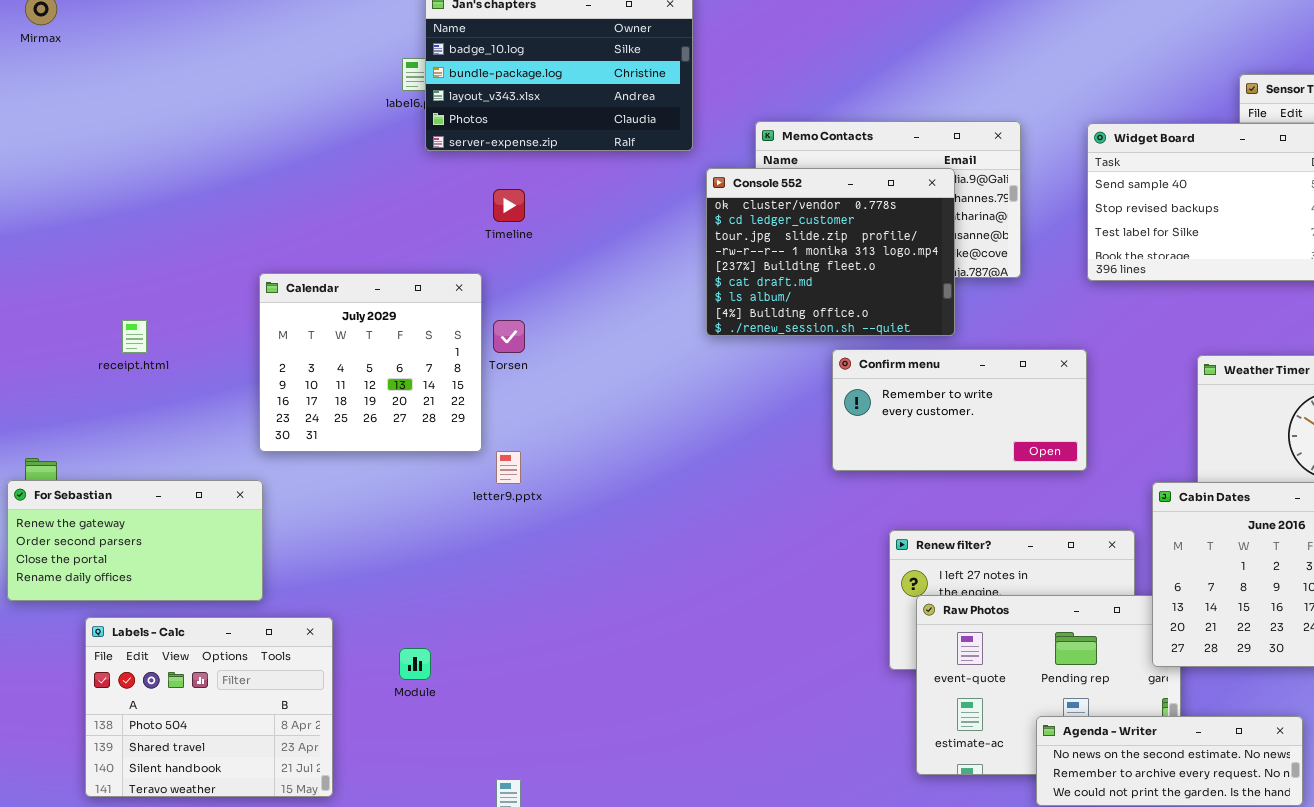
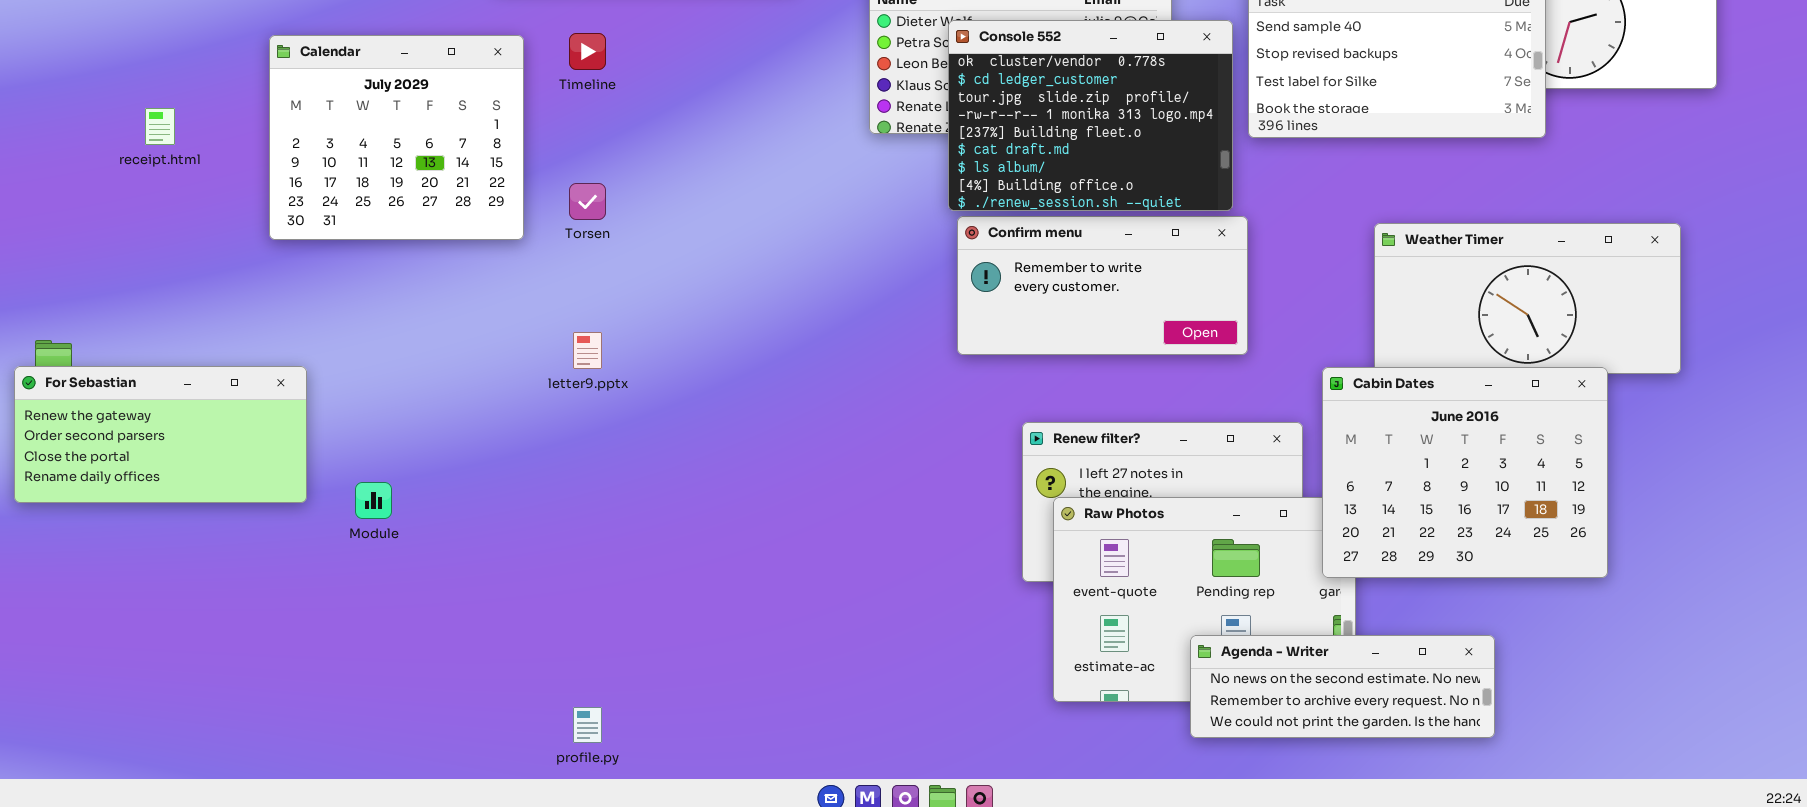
Console 552: [706,168,955,336] -> [948,20,1233,211], moved
Calendar: [259,273,482,452] -> [269,35,524,240], moved
receipt.html: [122,320,147,353] -> [145,108,175,145], moved
Labels - Calc: [85,617,333,797] -> none, closed
Module: [399,648,431,680] -> [355,482,392,519], moved

